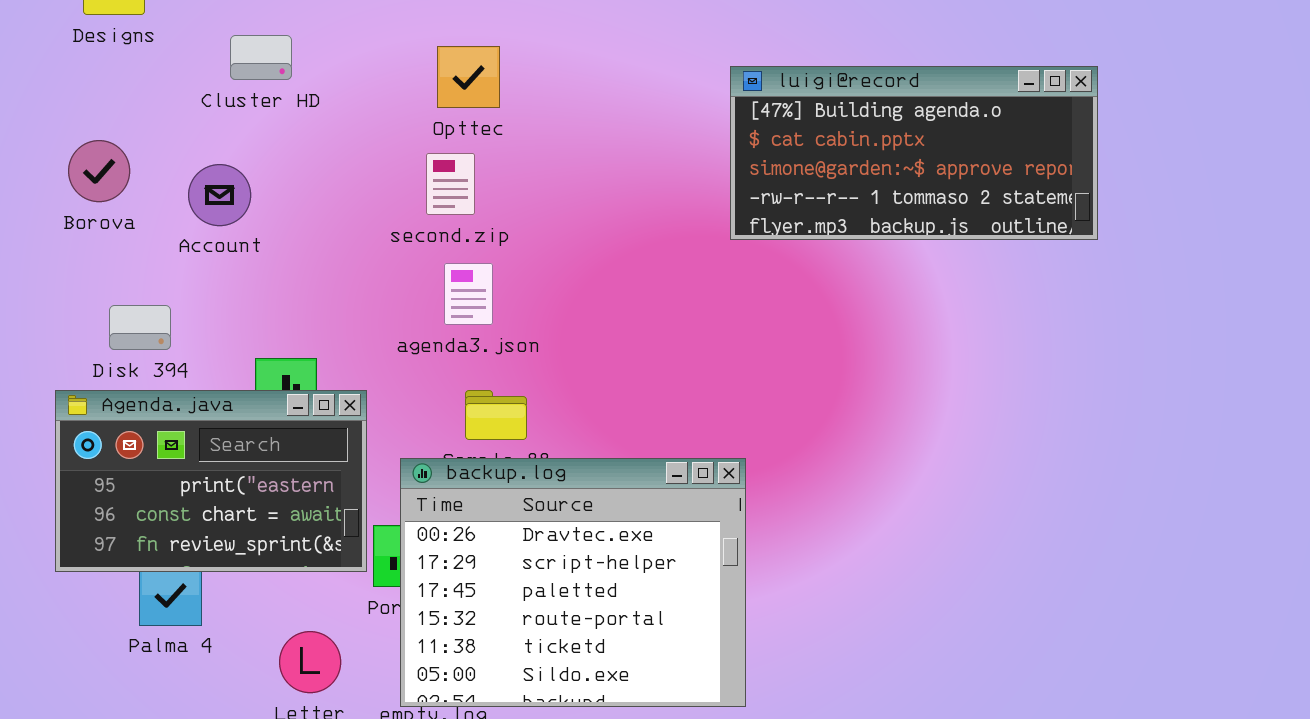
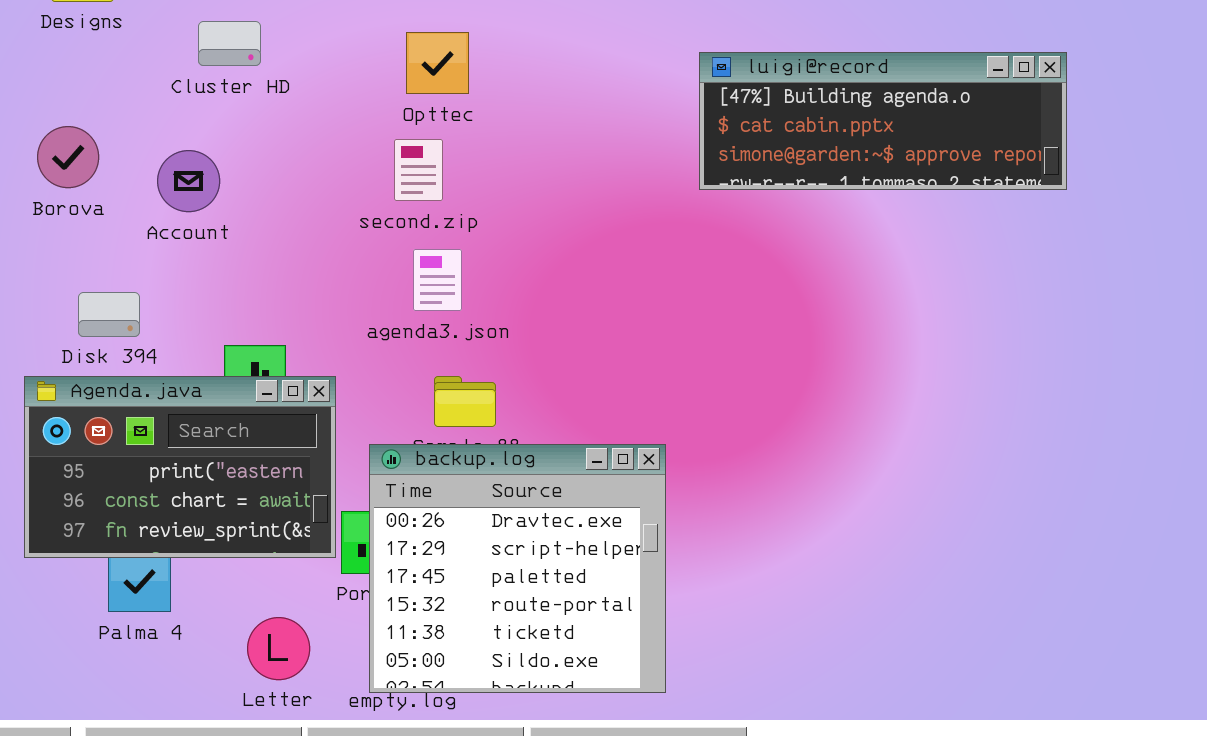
luigi@record: [730,66,1098,240] -> [699,52,1067,190], resized
backup.log: [400,458,746,707] -> [369,444,666,693], resized

